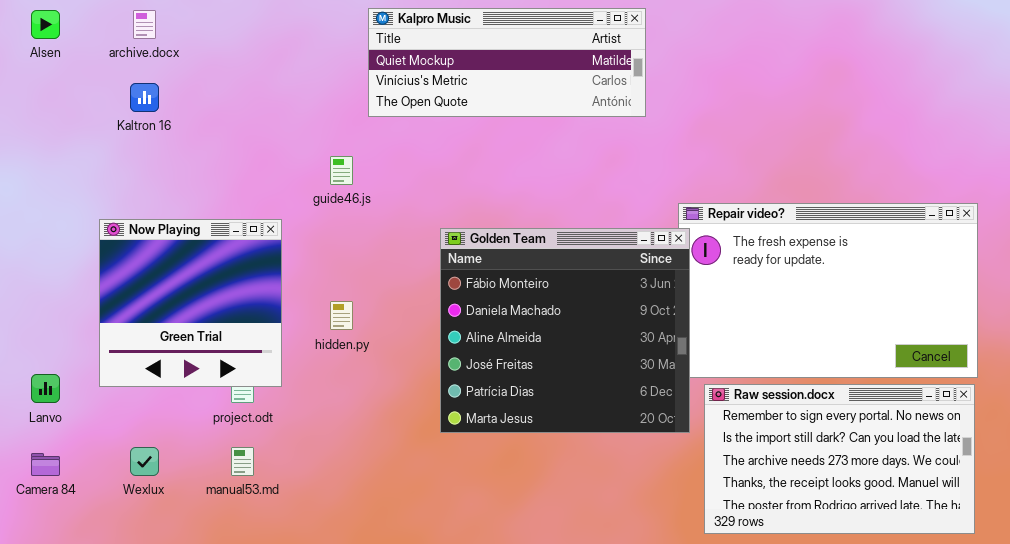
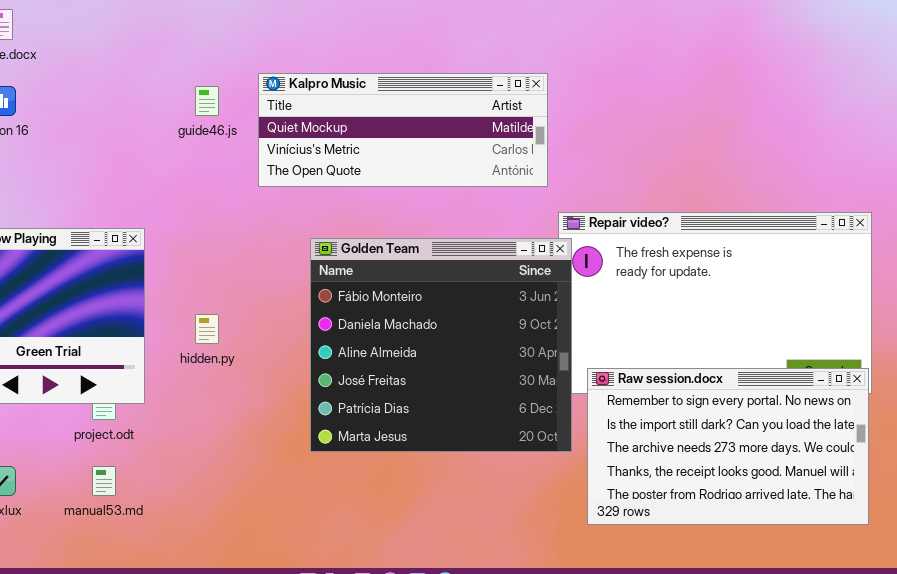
Kalpro Music: [368,8,646,117] -> [258,73,548,187], moved
guide46.js: [330,156,353,185] -> [195,86,219,116], moved
Raw session.docx: [704,384,975,534] -> [587,368,869,525], moved

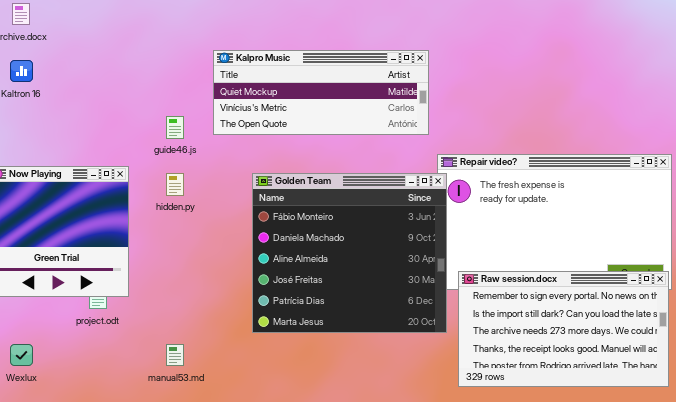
guide46.js: [195,86,219,116] -> [166,116,184,139], moved
hidden.py: [195,314,219,344] -> [166,173,184,196], moved
manual53.md: [92,466,116,496] -> [166,344,184,366], moved

